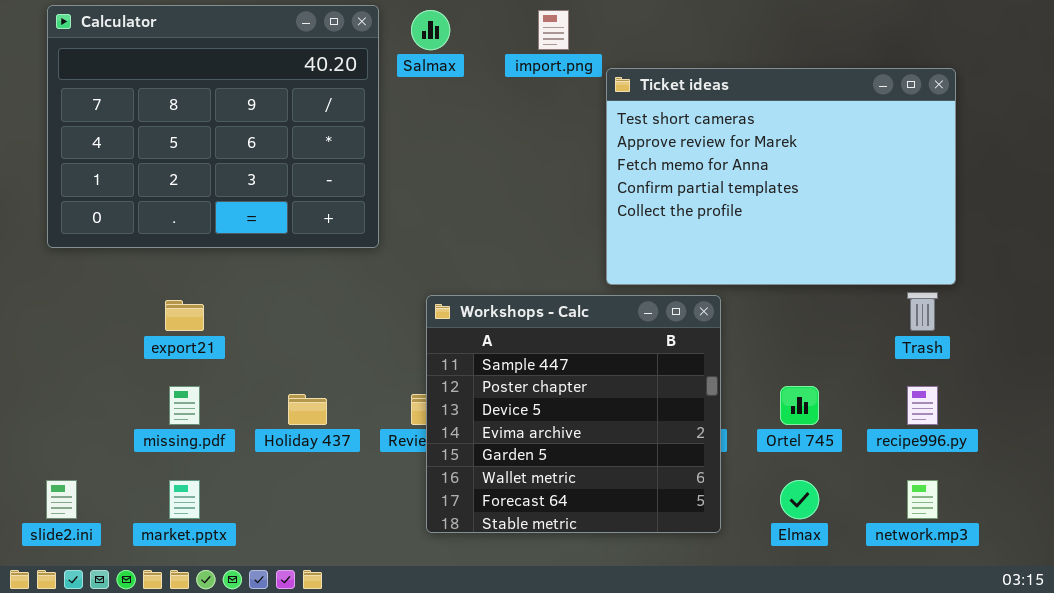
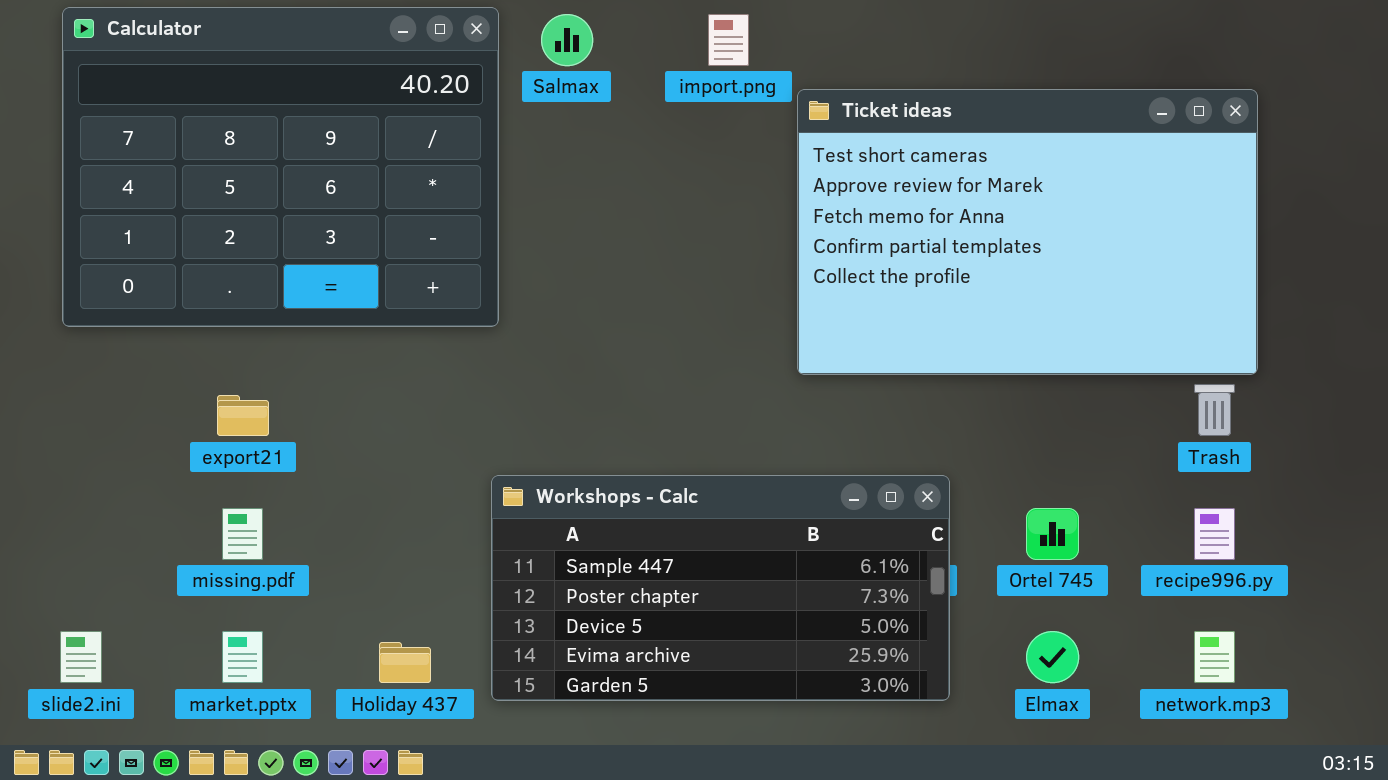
Workshops - Calc: [426,295,721,533] -> [491,475,950,701], resized
Holiday 437: [288,394,327,425] -> [379,642,431,683], moved

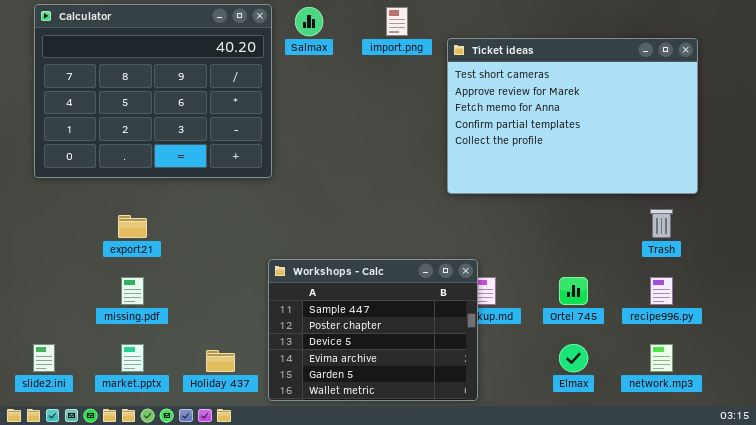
Ticket ideas: [797,89,1258,375] -> [447,38,698,194], moved
Workshops - Calc: [491,475,950,701] -> [268,259,478,401], resized

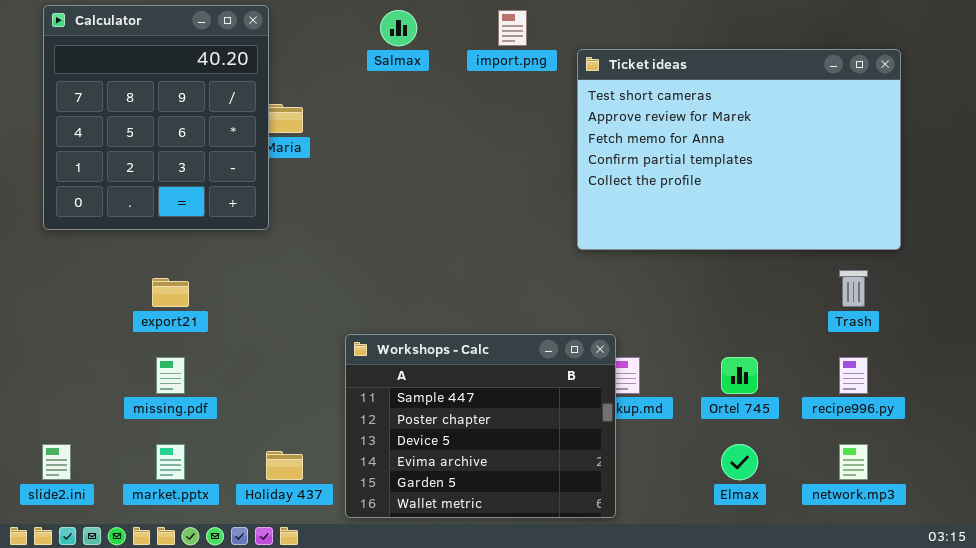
Calculator: [34,4,272,178] -> [43,5,269,230], resized

